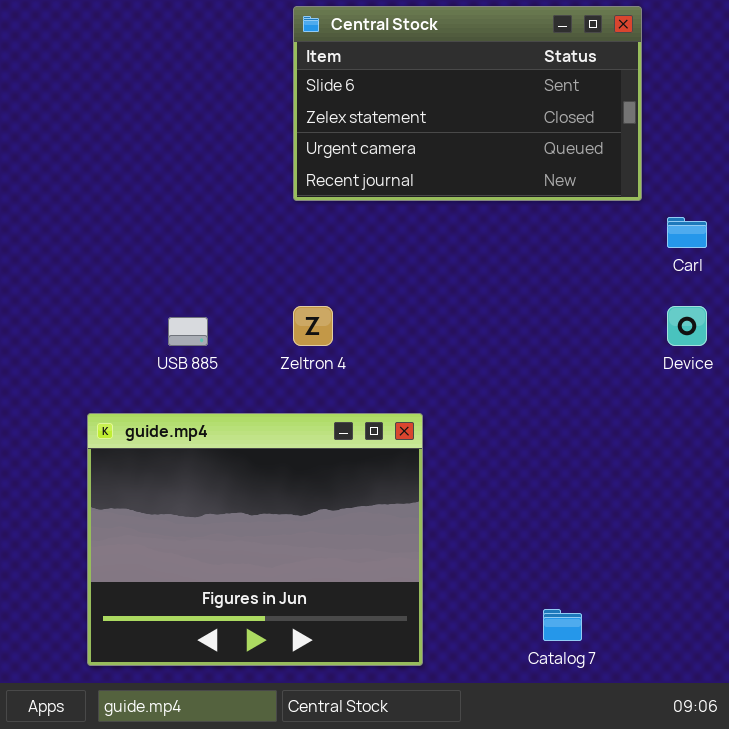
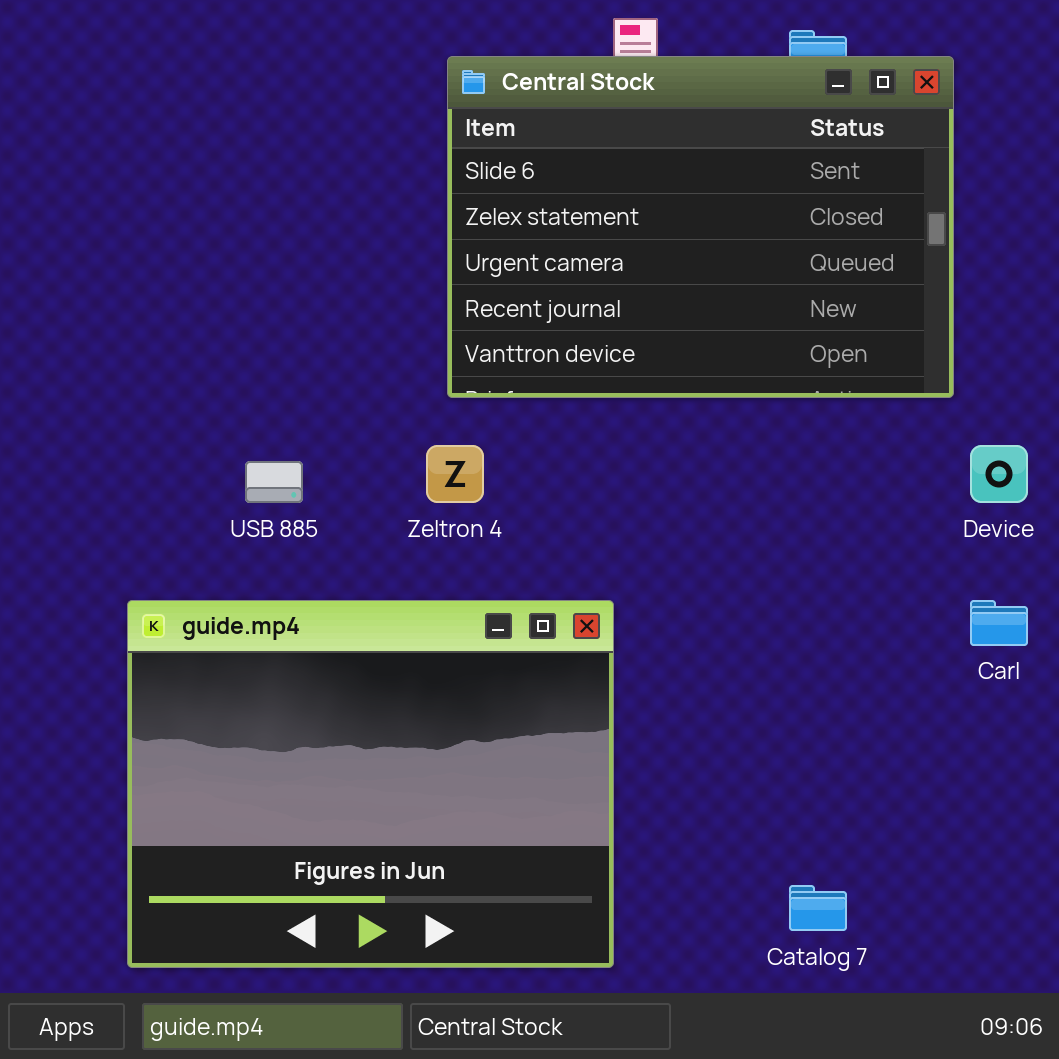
Central Stock: [293,6,642,201] -> [447,56,954,398], moved, resized
Carl: [667,217,707,248] -> [970,600,1028,646], moved

